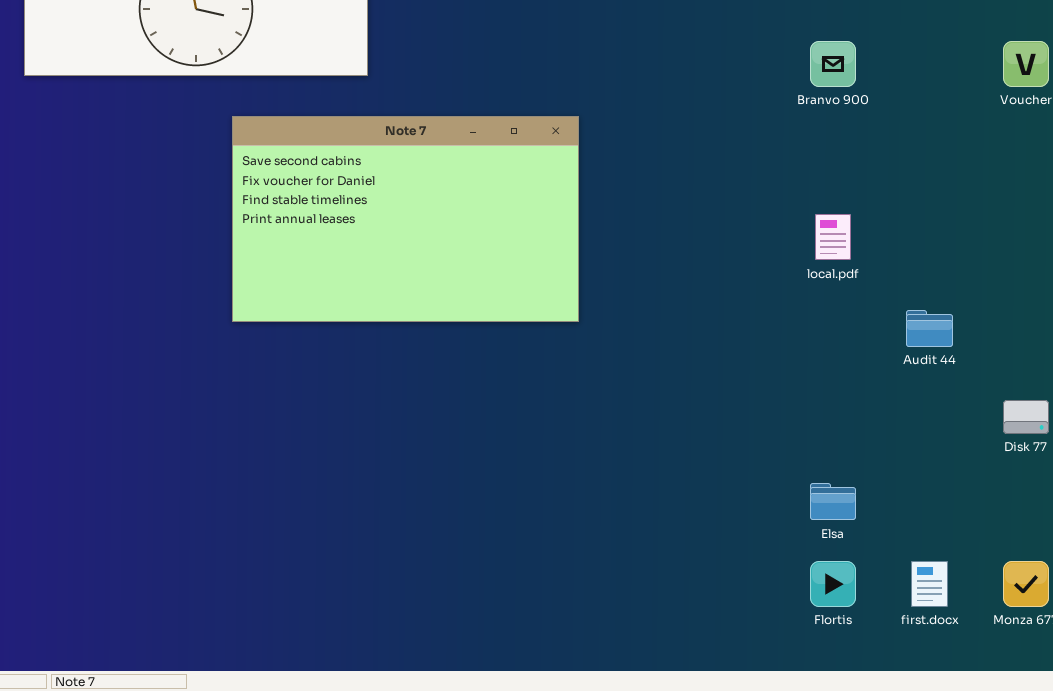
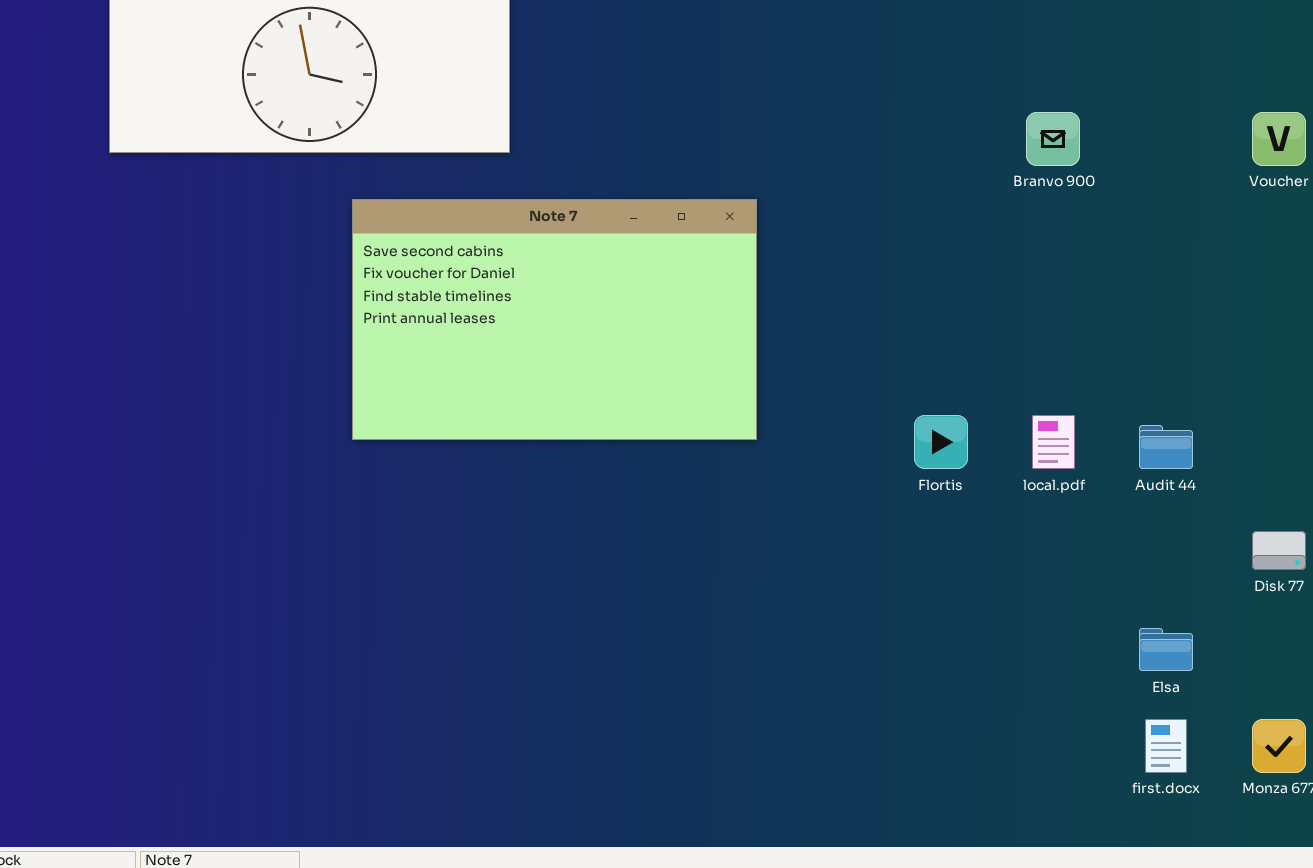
local.pdf: [815,214,851,260] -> [1032,415,1075,469], moved
Elsa: [810,483,856,520] -> [1139,628,1193,671], moved
Flortis: [810,561,856,607] -> [914,415,968,469], moved

